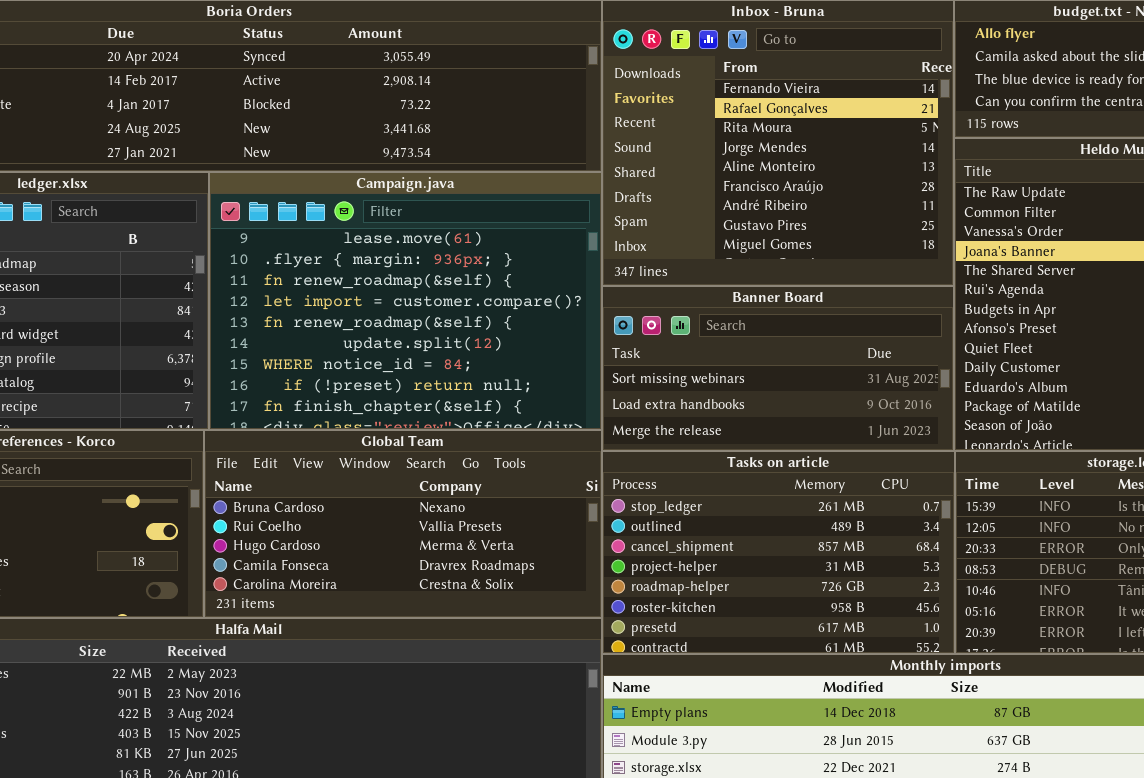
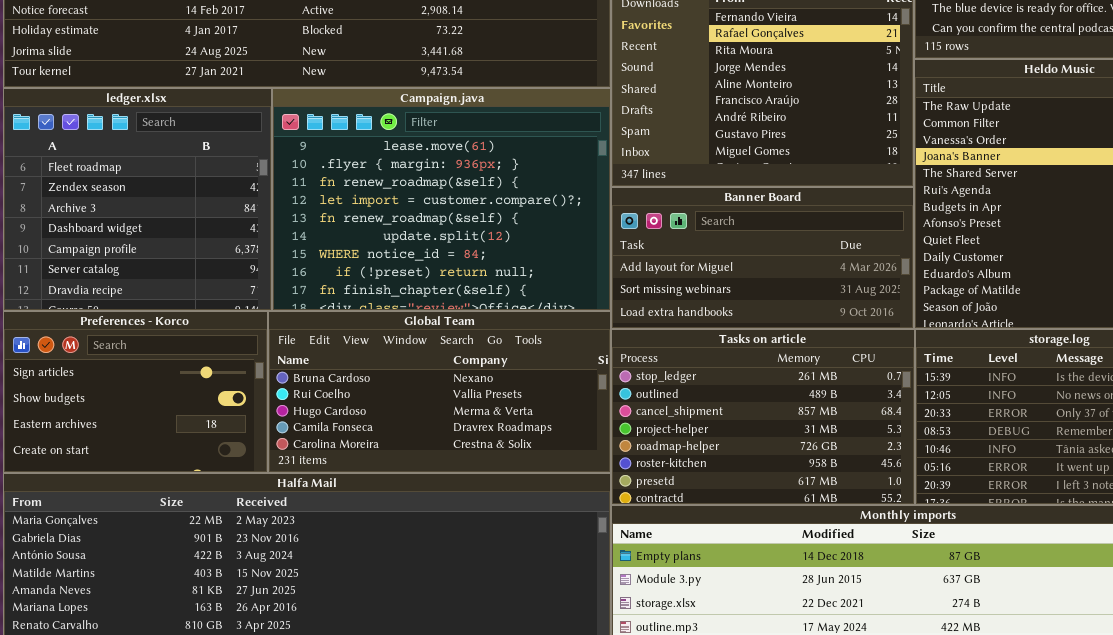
Banner Board: [602,286,954,451] -> [611,187,914,329], scrolled up 1 row

